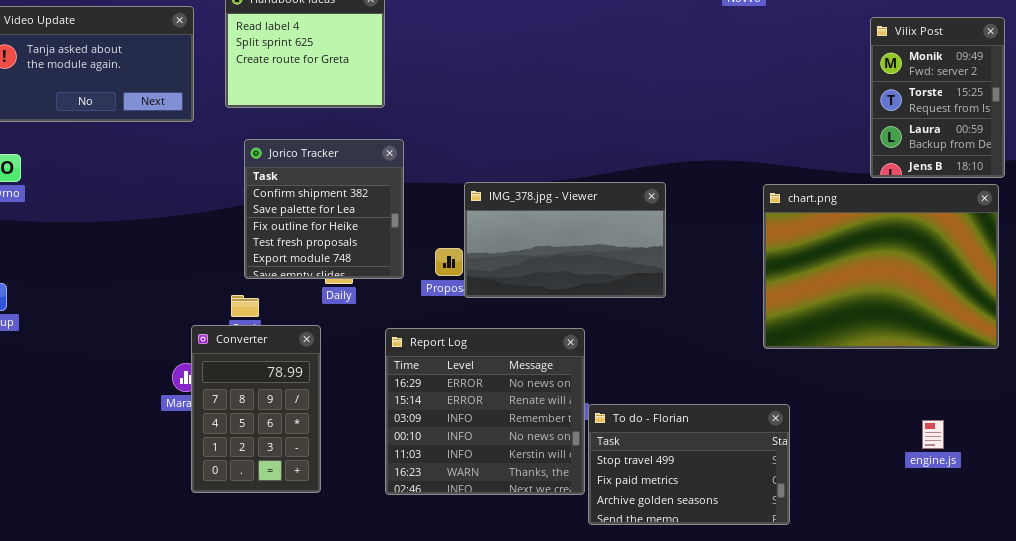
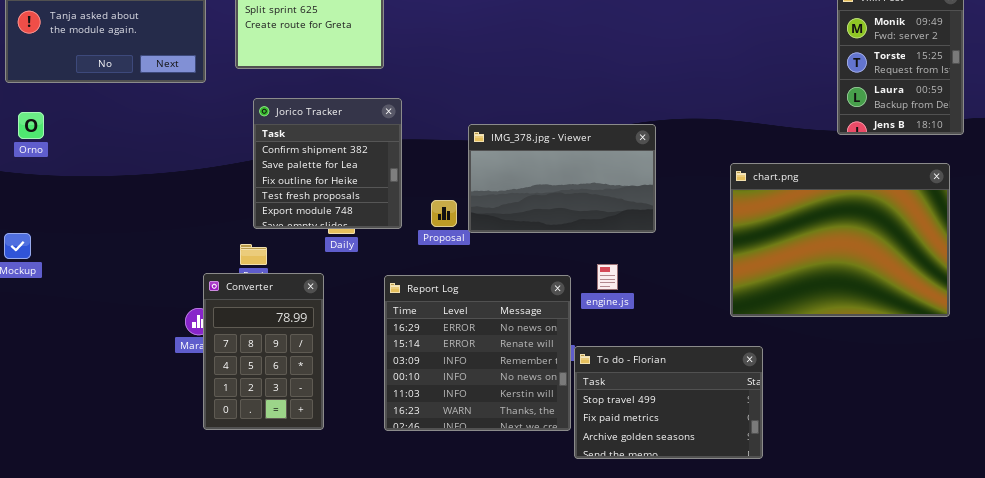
IMG_378.jpg - Viewer: [464,182,666,298] -> [468,124,656,233], moved
chart.png: [763,184,999,349] -> [730,163,950,317], moved
engine.js: [922,420,944,449] -> [597,264,618,290], moved

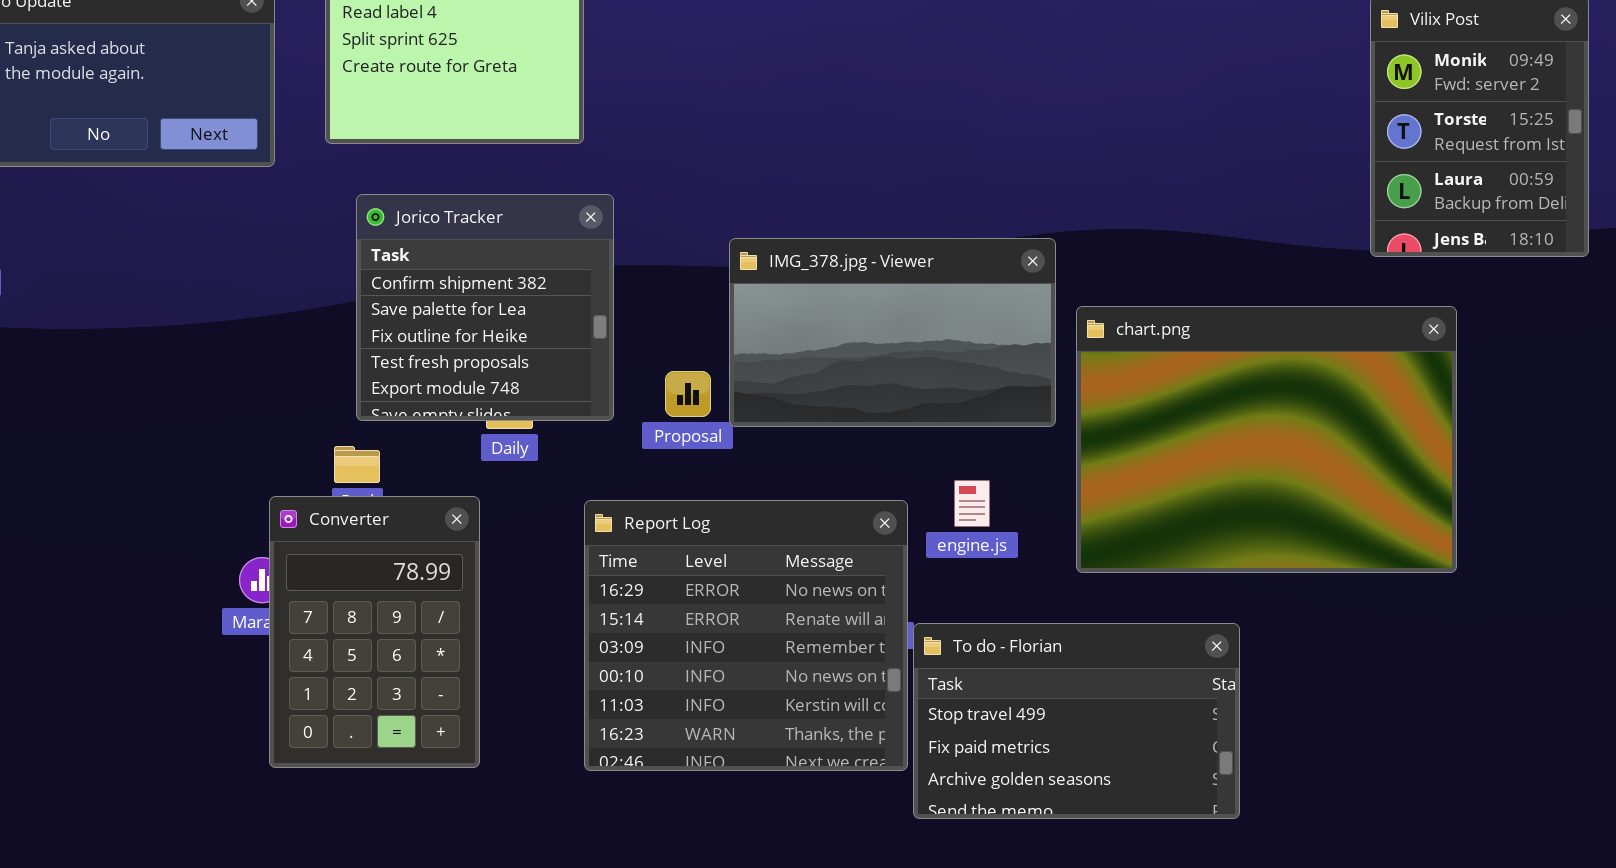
chart.png: [730,163,950,317] -> [1076,306,1457,573], moved

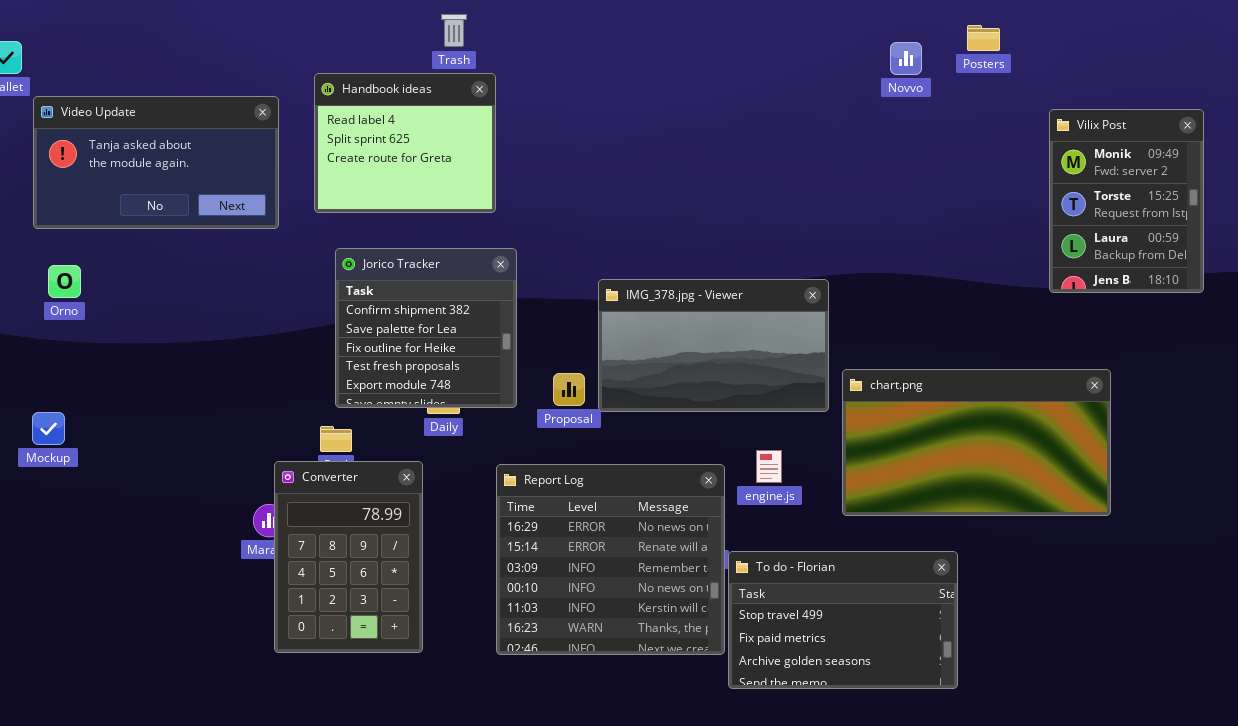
chart.png: [1076,306,1457,573] -> [842,369,1111,516], resized

